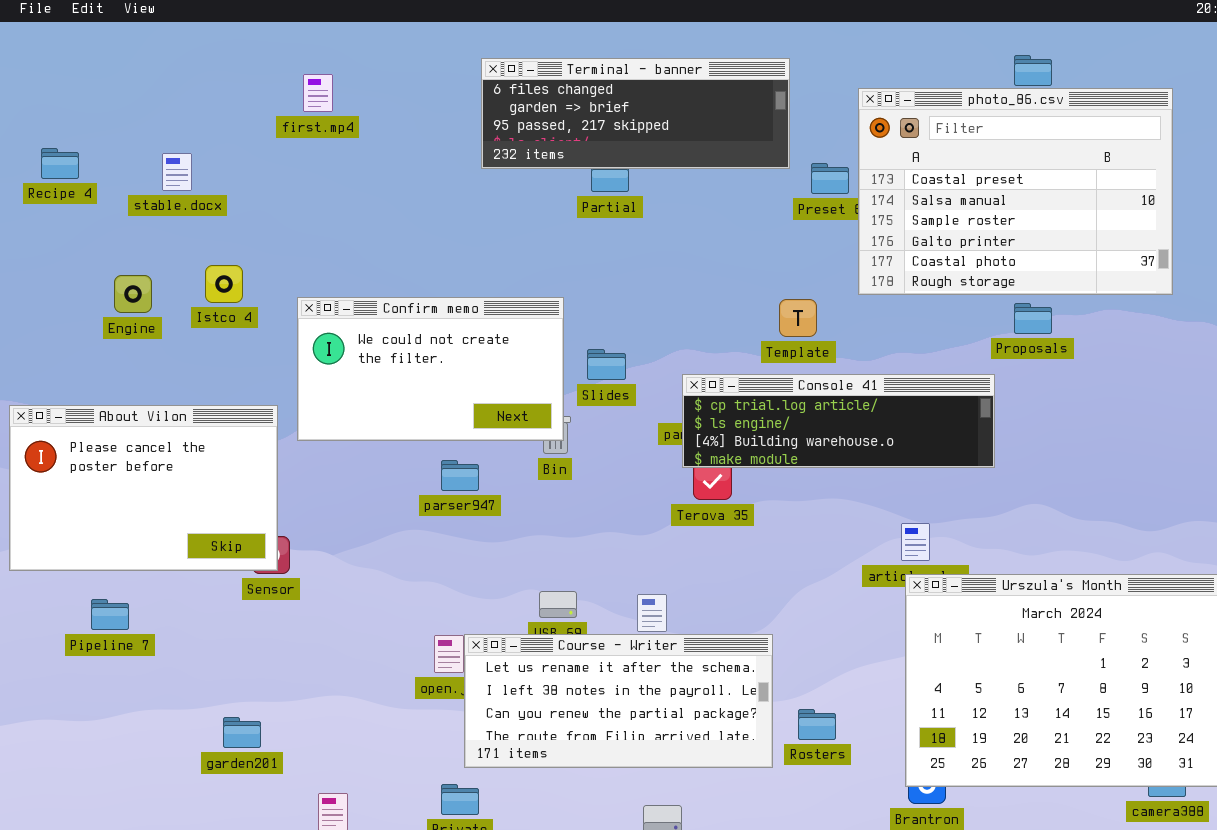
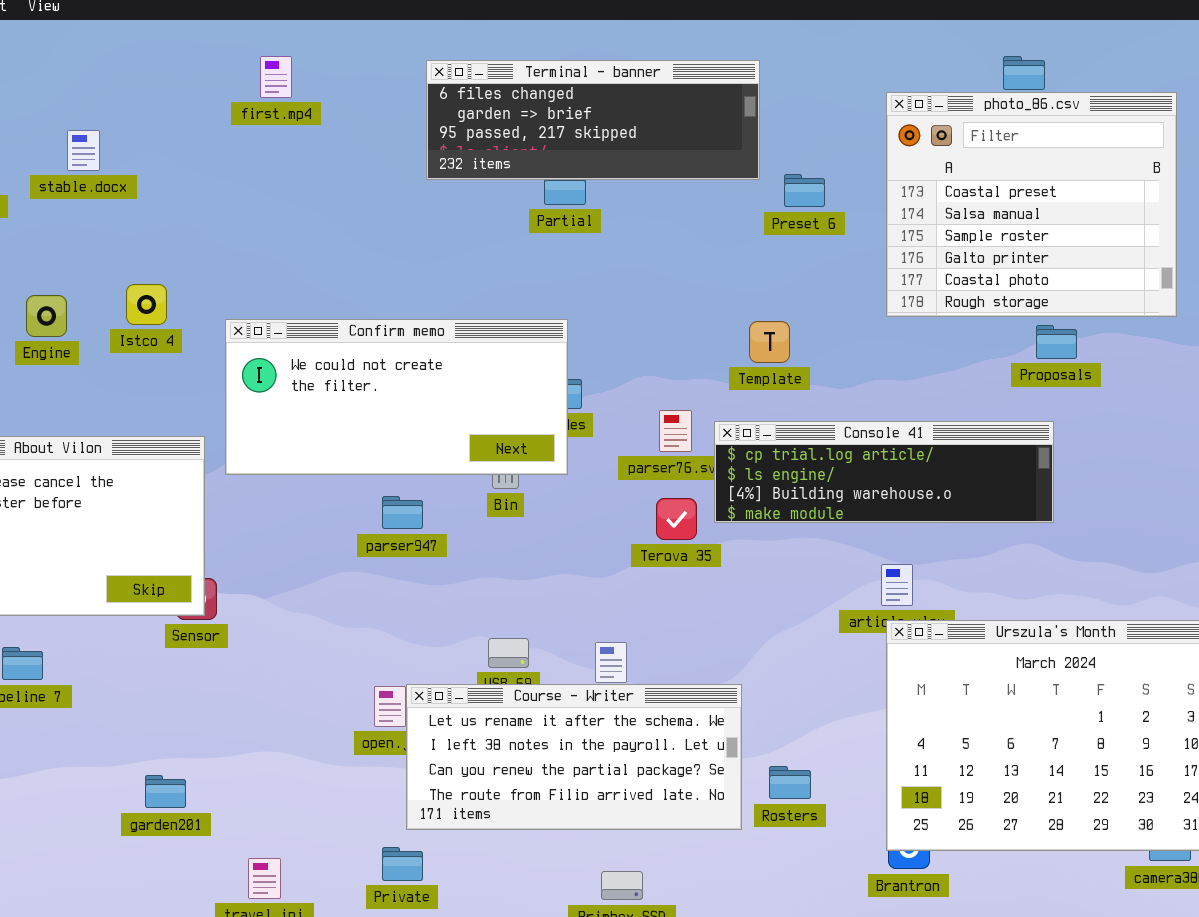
first.mp4: [303,74,333,112] -> [260,56,292,98], moved
photo_86.csv: [858,88,1173,295] -> [886,92,1177,317], resized
stable.docx: [162,153,192,191] -> [67,130,100,171], moved
Confirm memo: [297,297,564,441] -> [225,319,568,475], resized
Proposals: [1014,303,1052,334] -> [1036,325,1077,359], moved
Console 41: [682,374,995,468] -> [714,421,1054,523], moved

